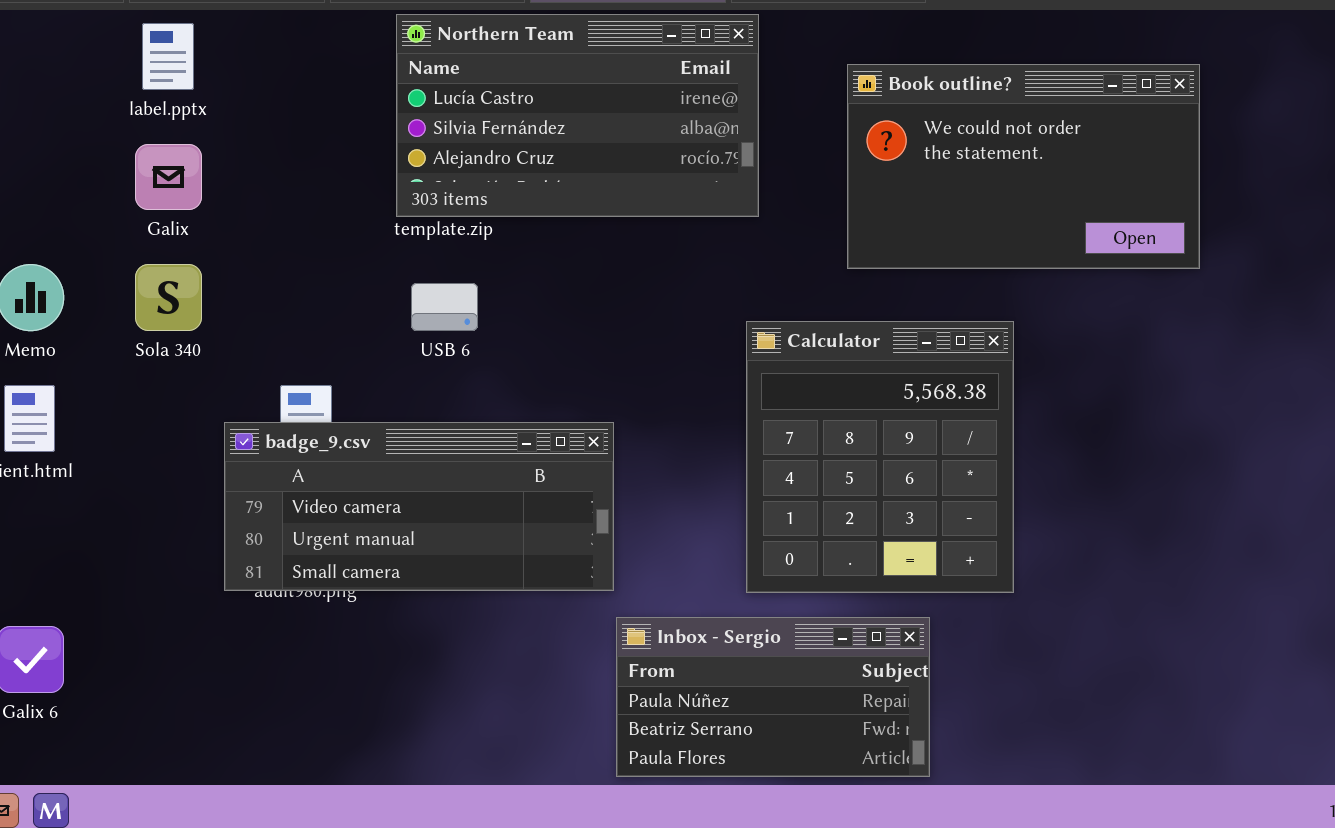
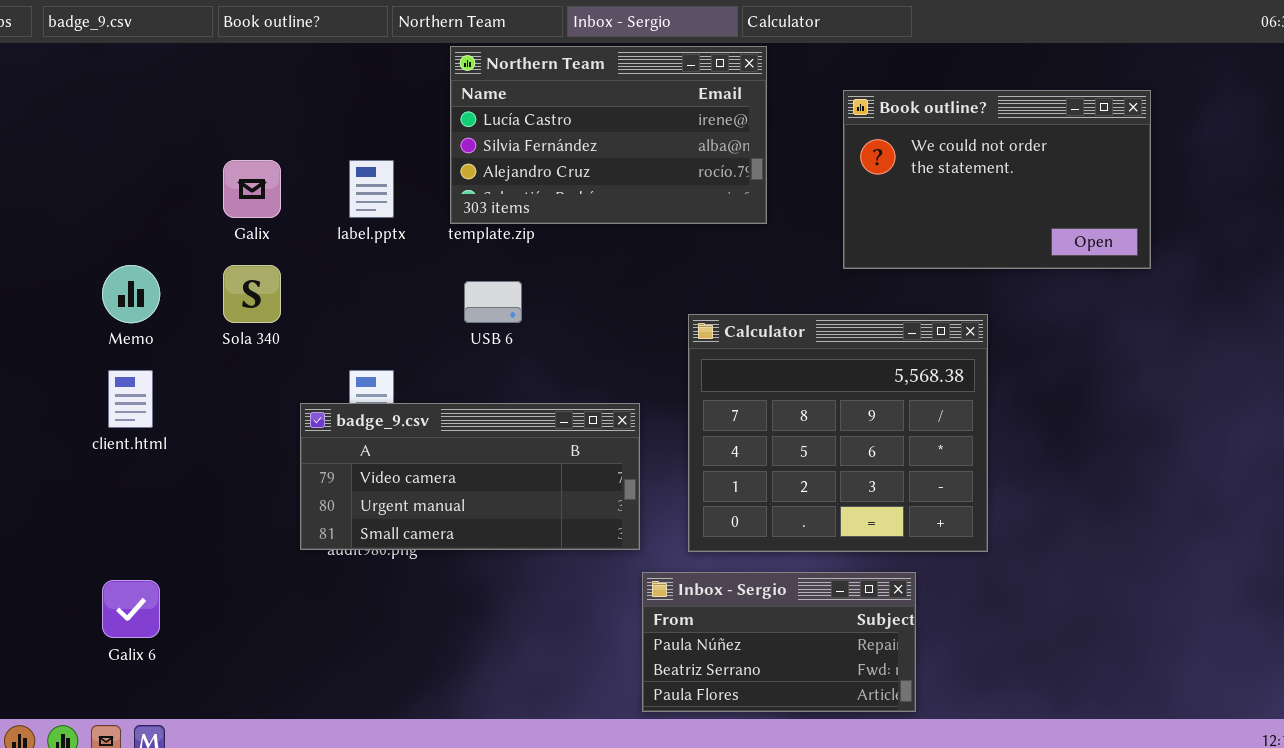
label.pptx: [142,23,194,90] -> [349,160,394,218], moved
Calculator: [746,321,1014,593] -> [688,314,988,552], resized

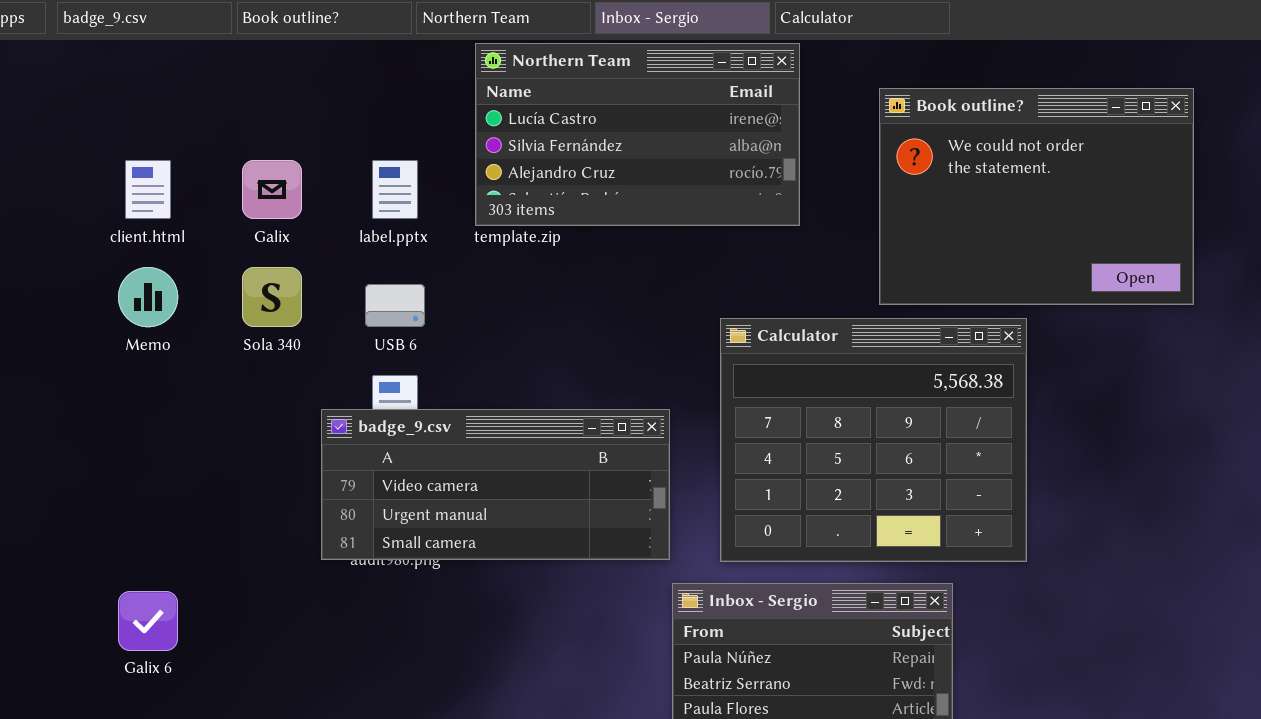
Book outline?: [843,90,1151,269] -> [879,88,1194,305], resized
USB 6: [464,281,522,323] -> [365,284,425,327], moved
client.html: [108,370,153,428] -> [125,160,171,219], moved

